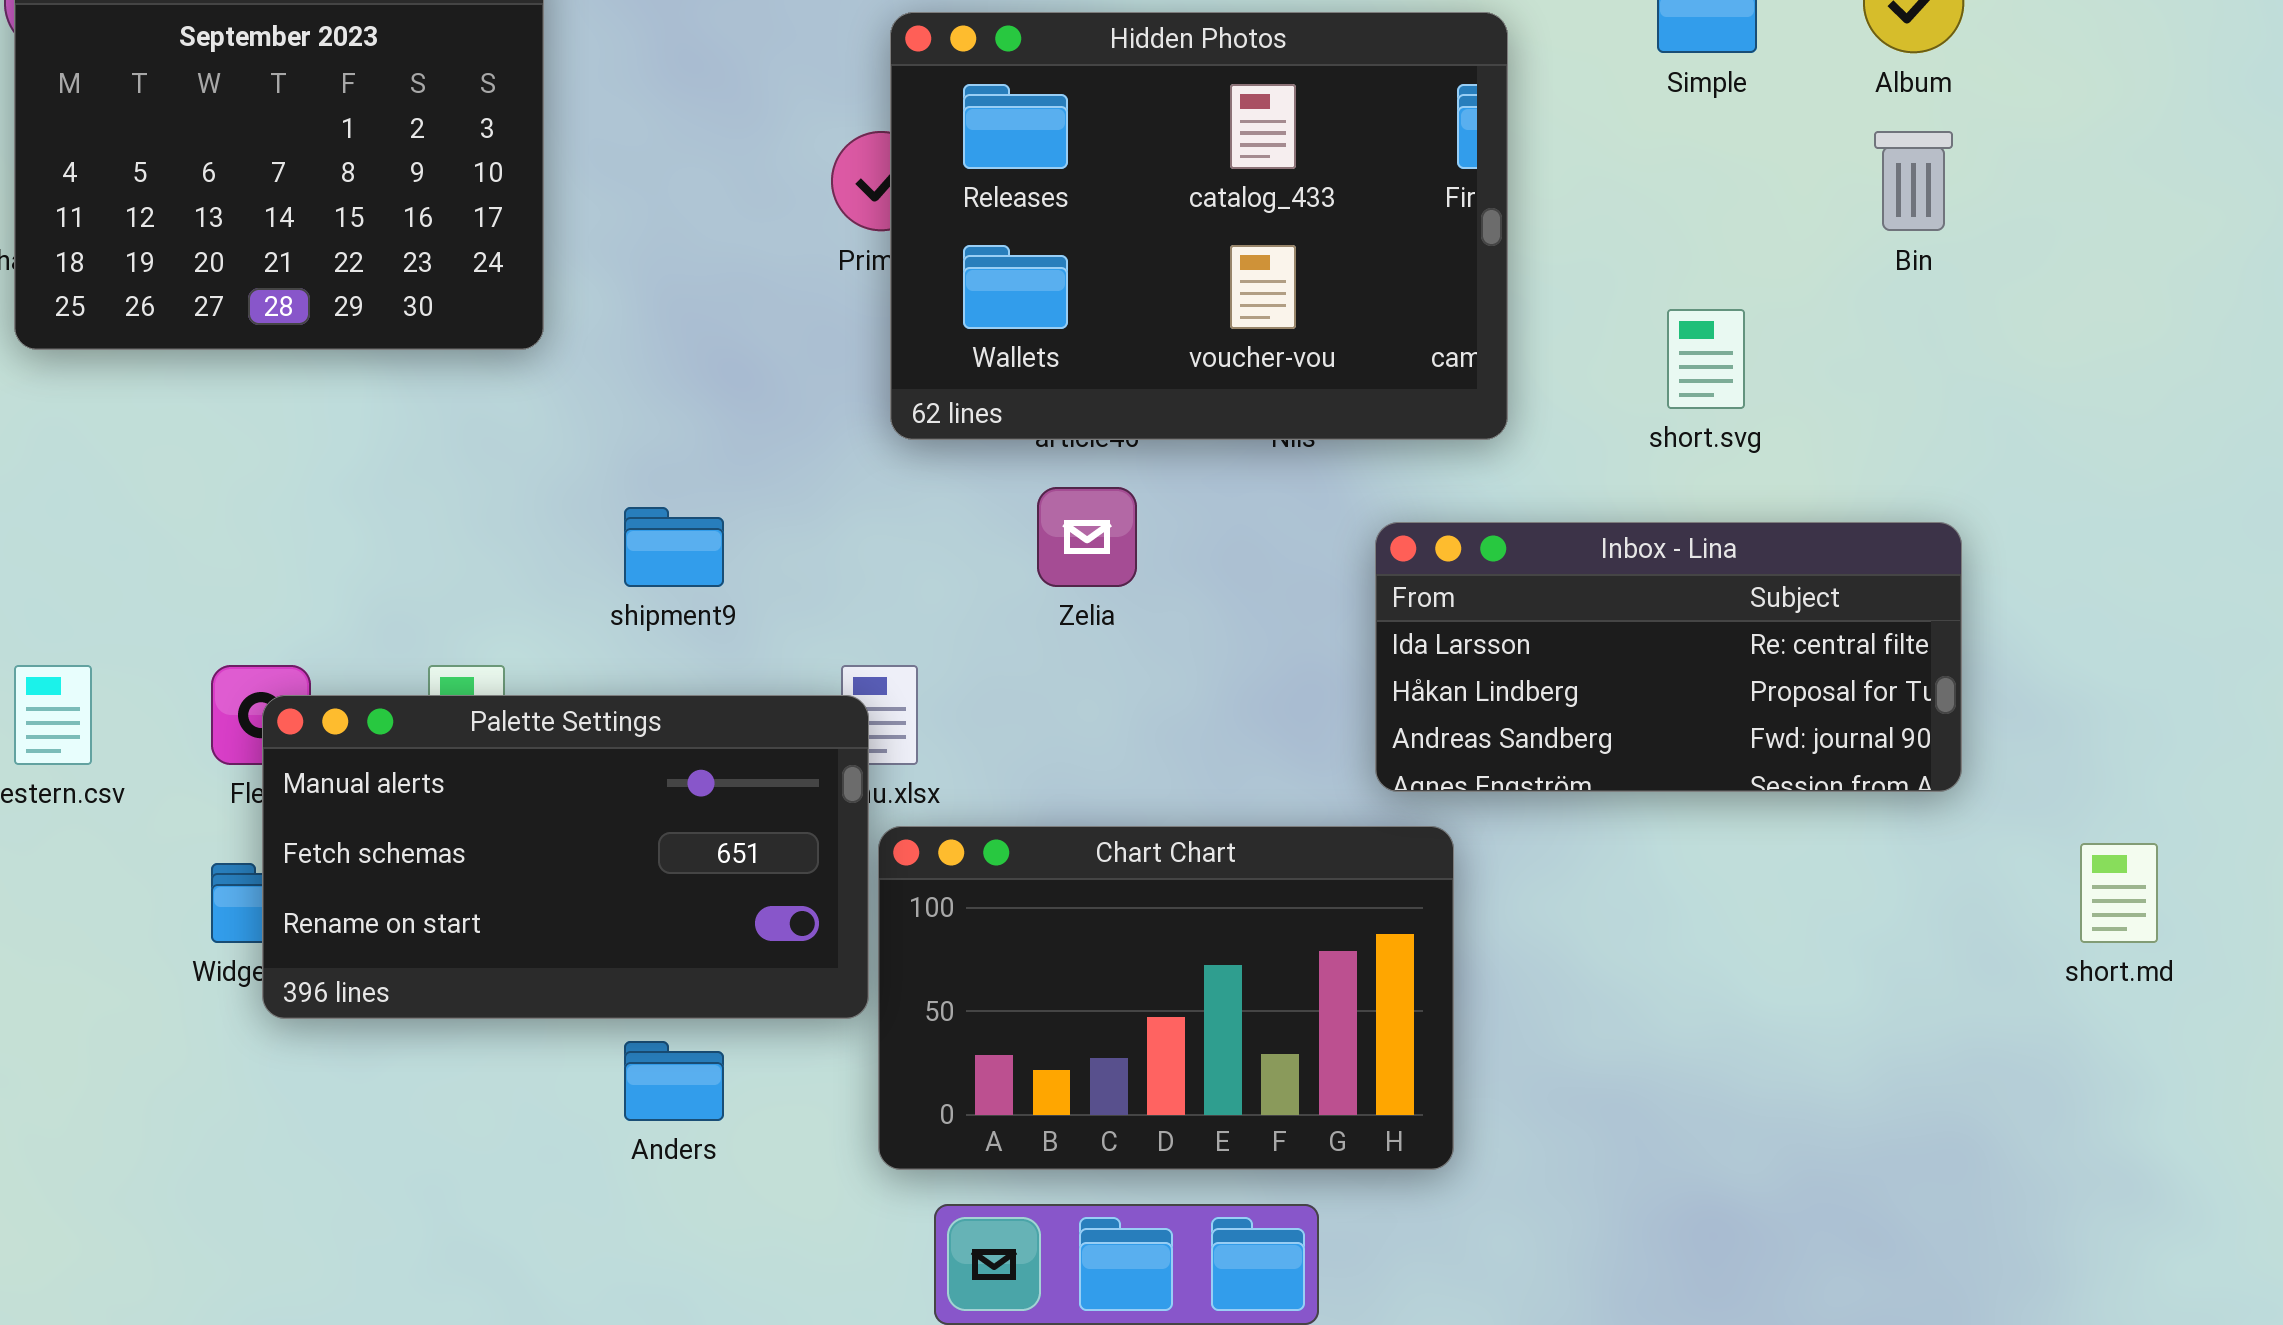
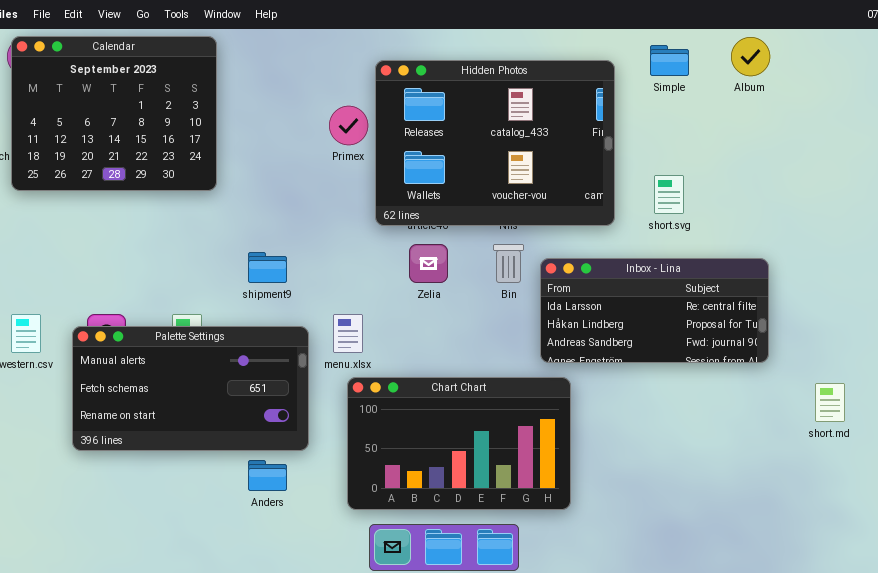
Hidden Photos: [890,12,1508,440] -> [375,60,615,226], moved
Bin: [1874,131,1953,231] -> [493,244,524,283], moved
Palette Settings: [262,695,869,1019] -> [72,326,309,451], moved

